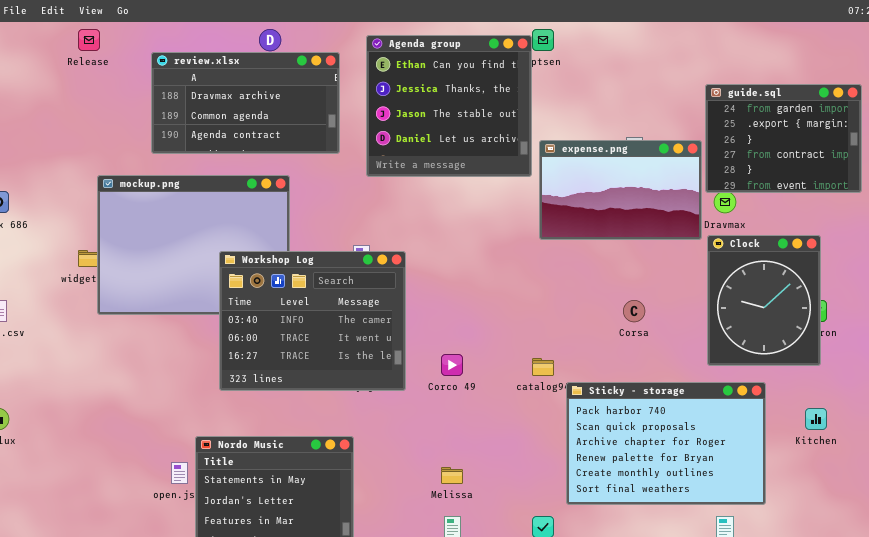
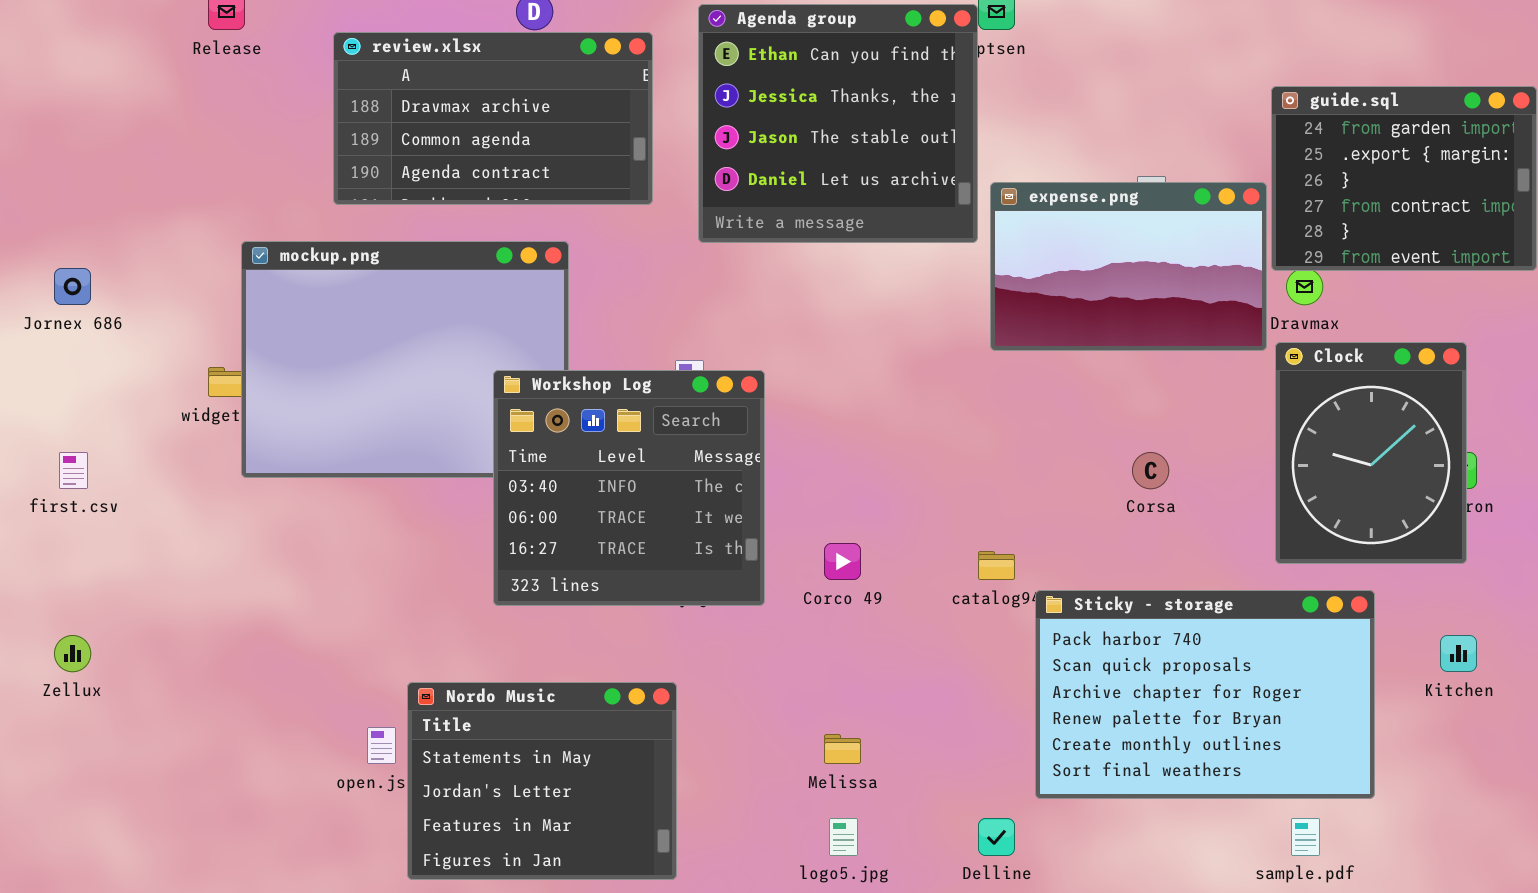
Workshop Log: [219,251,406,391] -> [493,370,765,606], resized

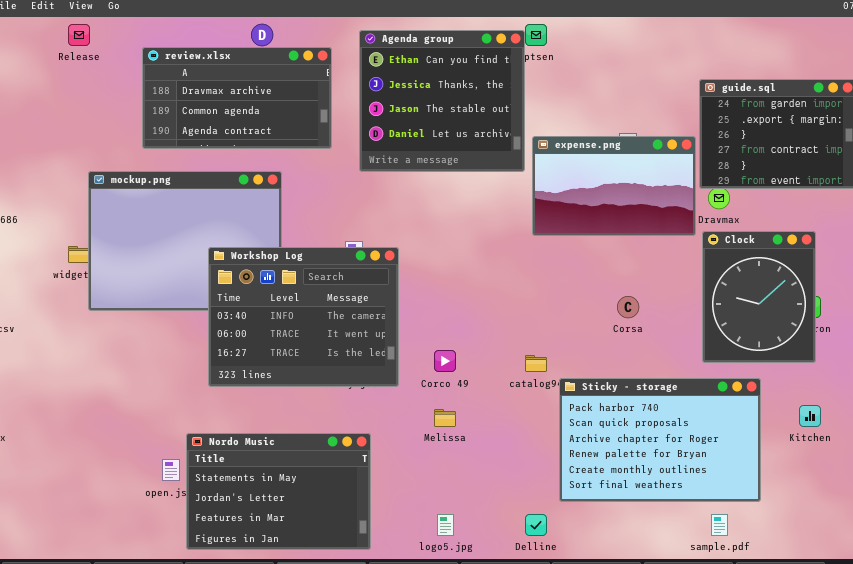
Workshop Log: [493,370,765,606] -> [208,247,399,387], resized
Nordo Music: [407,682,677,880] -> [186,433,371,550], resized
Melissa: [824,734,861,764] -> [434,409,456,427], moved

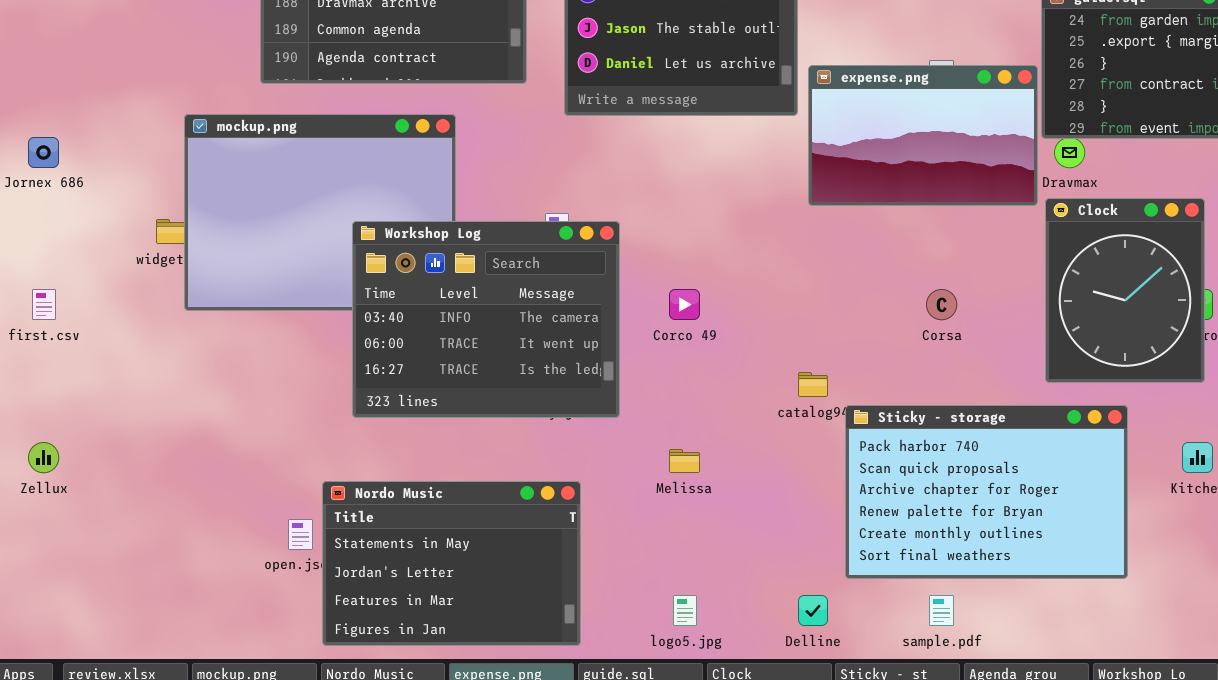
Corco 49: [434,350,456,372] -> [669,289,700,320], moved
sample.pdf: [711,514,728,536] -> [929,595,954,626], moved

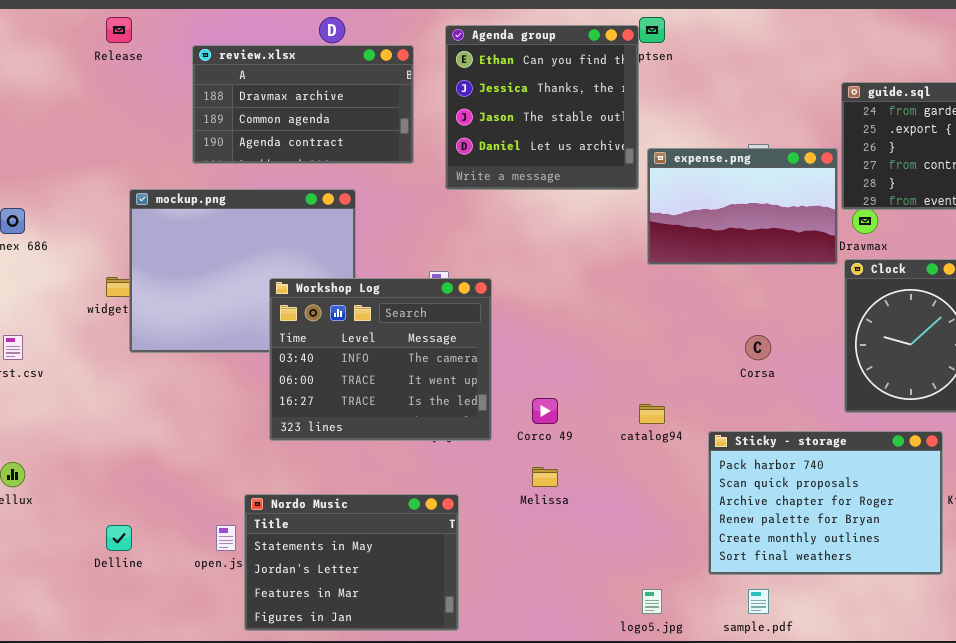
Corco 49: [669,289,700,320] -> [532,398,558,424], moved
Sticky - storage: [845,405,1128,579] -> [708,431,943,575], moved
logo5.jpg: [673,595,697,626] -> [642,589,662,614], moved
Delline: [798,595,828,626] -> [106,525,132,551], moved

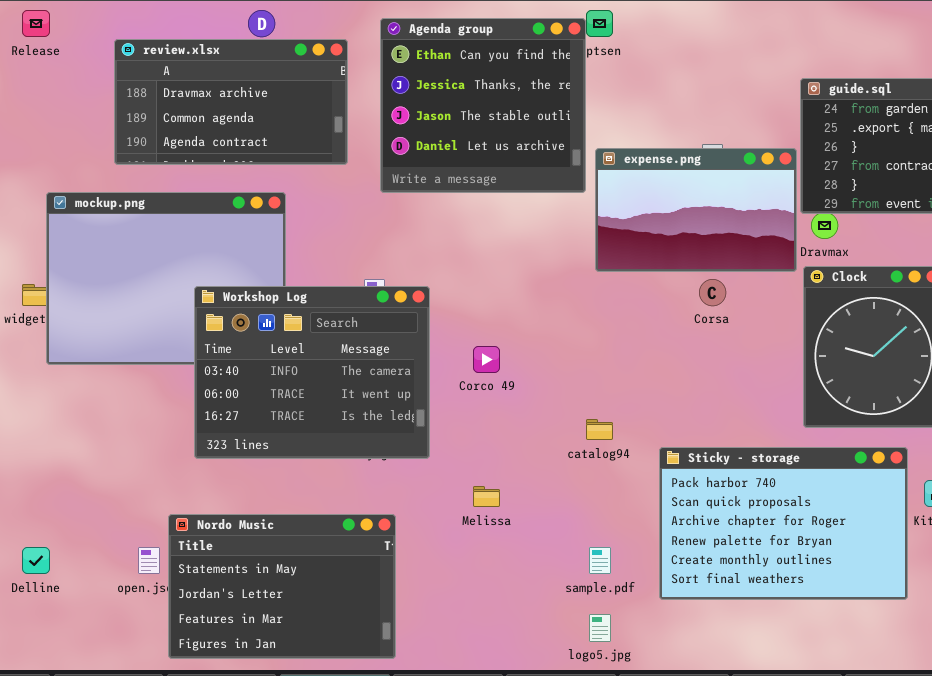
Corsa: [745,335,771,360] -> [699,279,726,306], moved
Corco 49: [532,398,558,424] -> [473,346,500,373], moved
sample.pdf: [748,589,769,614] -> [589,547,611,574], moved

